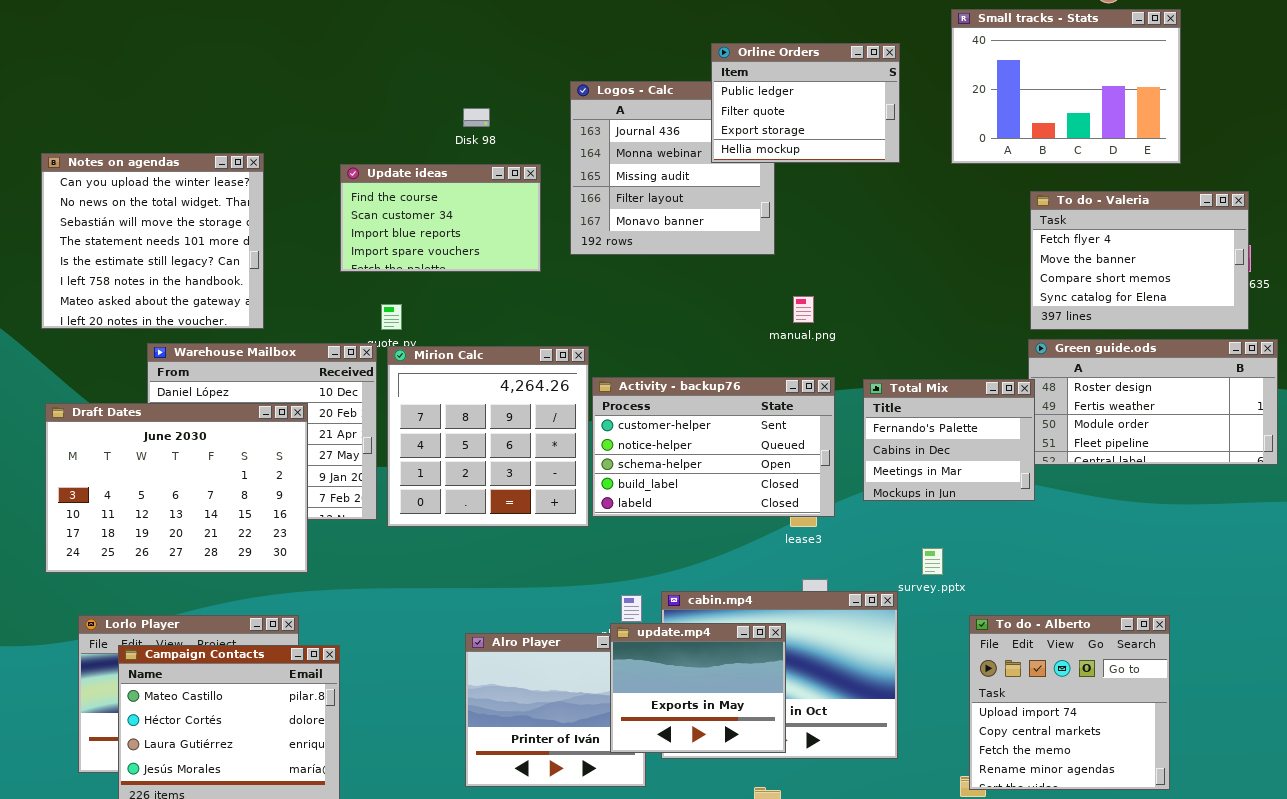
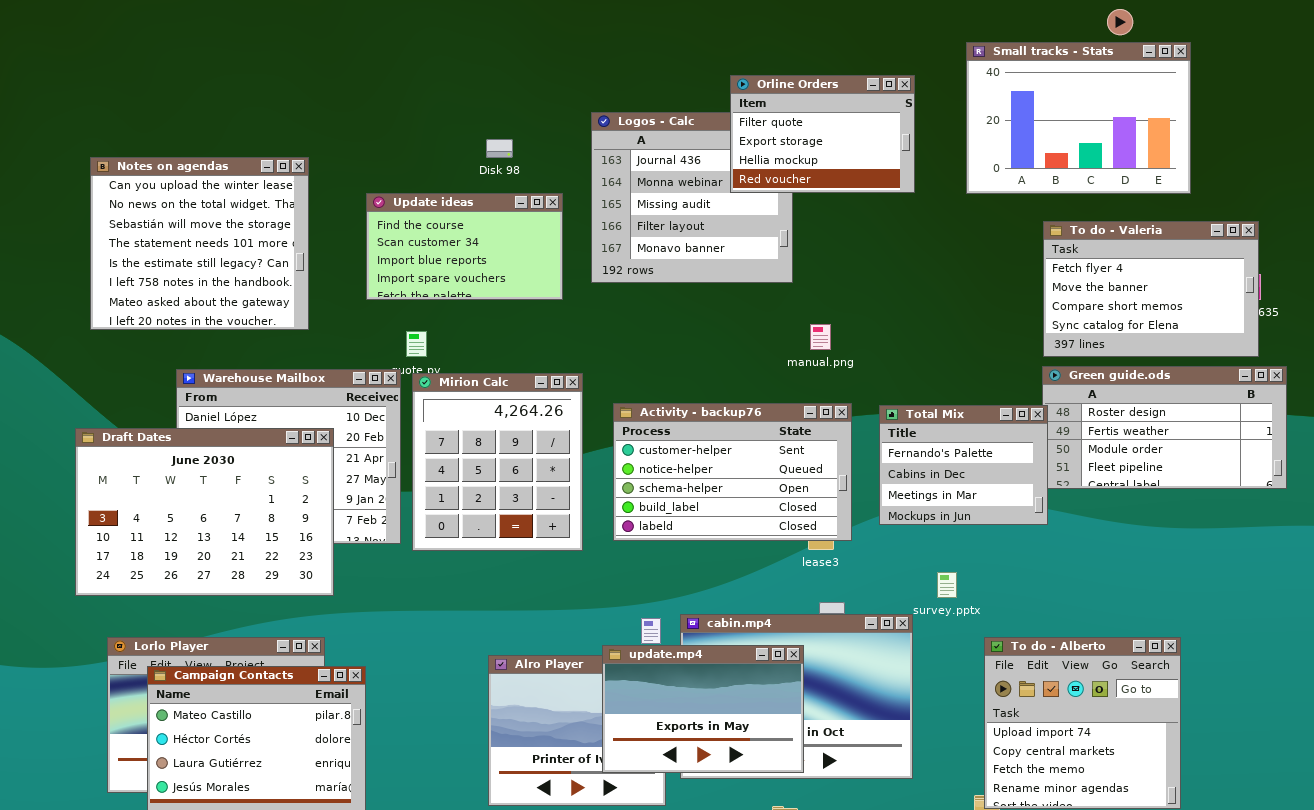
Orline Orders: [711,43,900,163] -> [730,75,915,193], scrolled down 1 row
Notes on agendas: [41,153,264,329] -> [90,157,309,330], moved
Mirion Calc: [387,346,589,527] -> [412,373,583,551], resized
update.mp4: [610,623,786,753] -> [602,645,804,773], resized

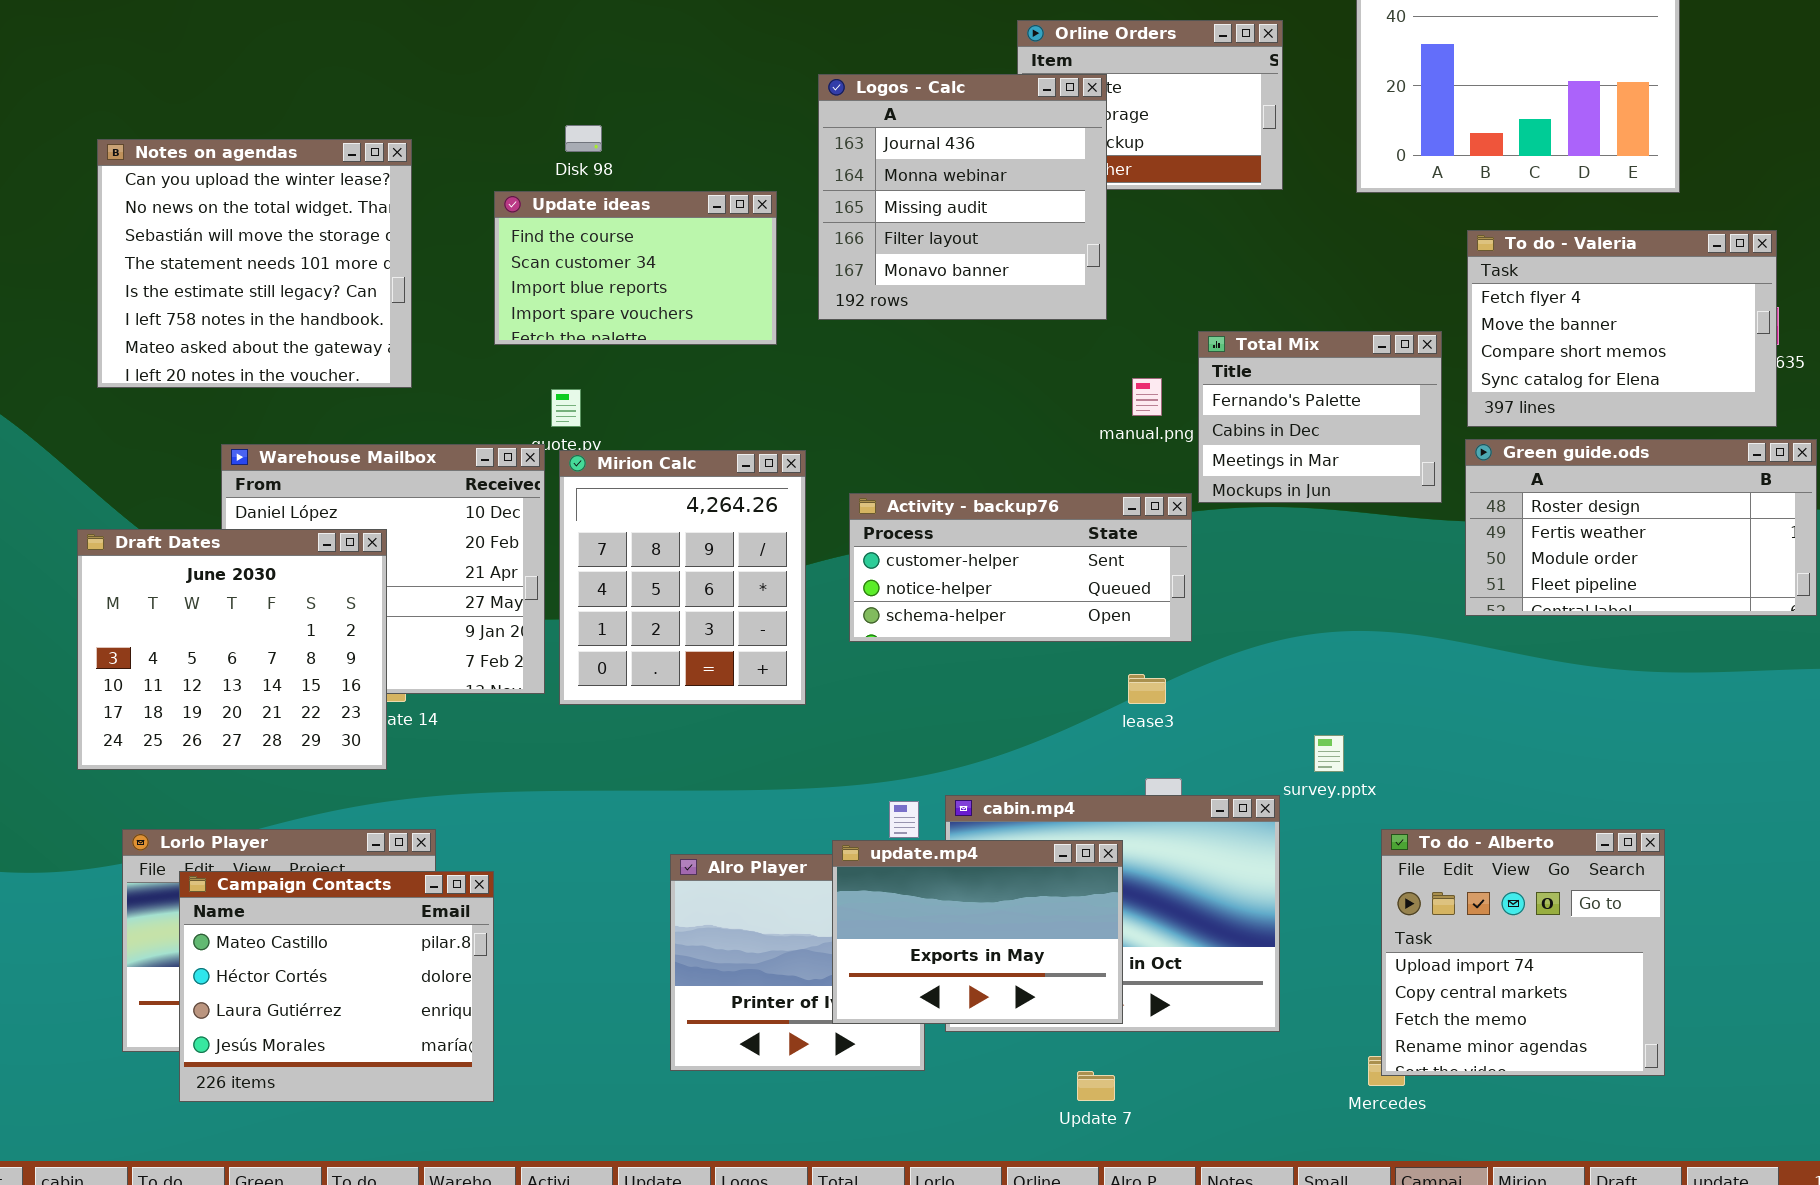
Logos - Calc: [591,112,793,283] -> [818,74,1107,320], raised
Disk 98: [486,139,513,158] -> [565,125,602,152], moved
Activity - backup76: [613,403,852,541] -> [849,493,1192,642], resized
Total Mix: [879,405,1048,525] -> [1198,331,1442,503], moved
Draft Dates: [75,428,334,596] -> [77,529,387,770], resized

